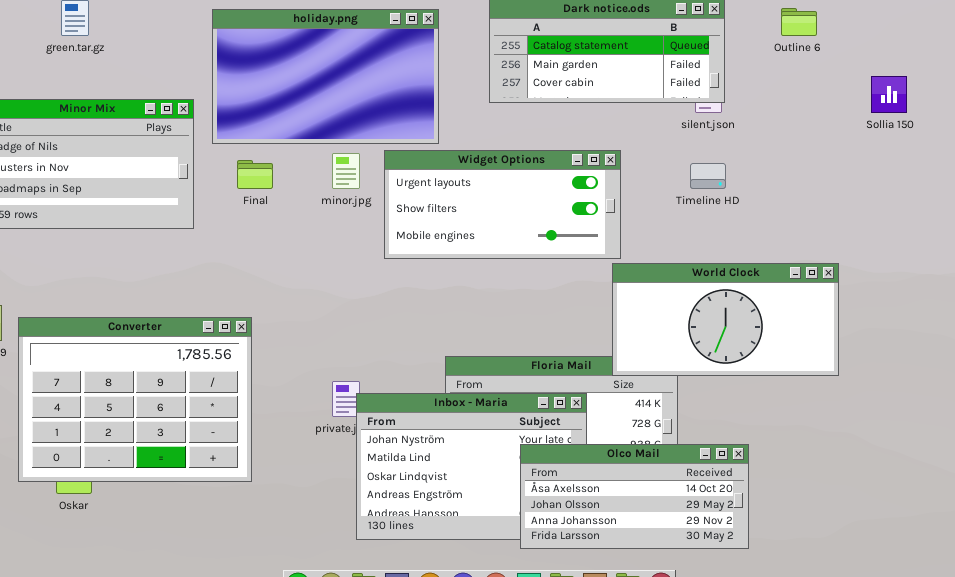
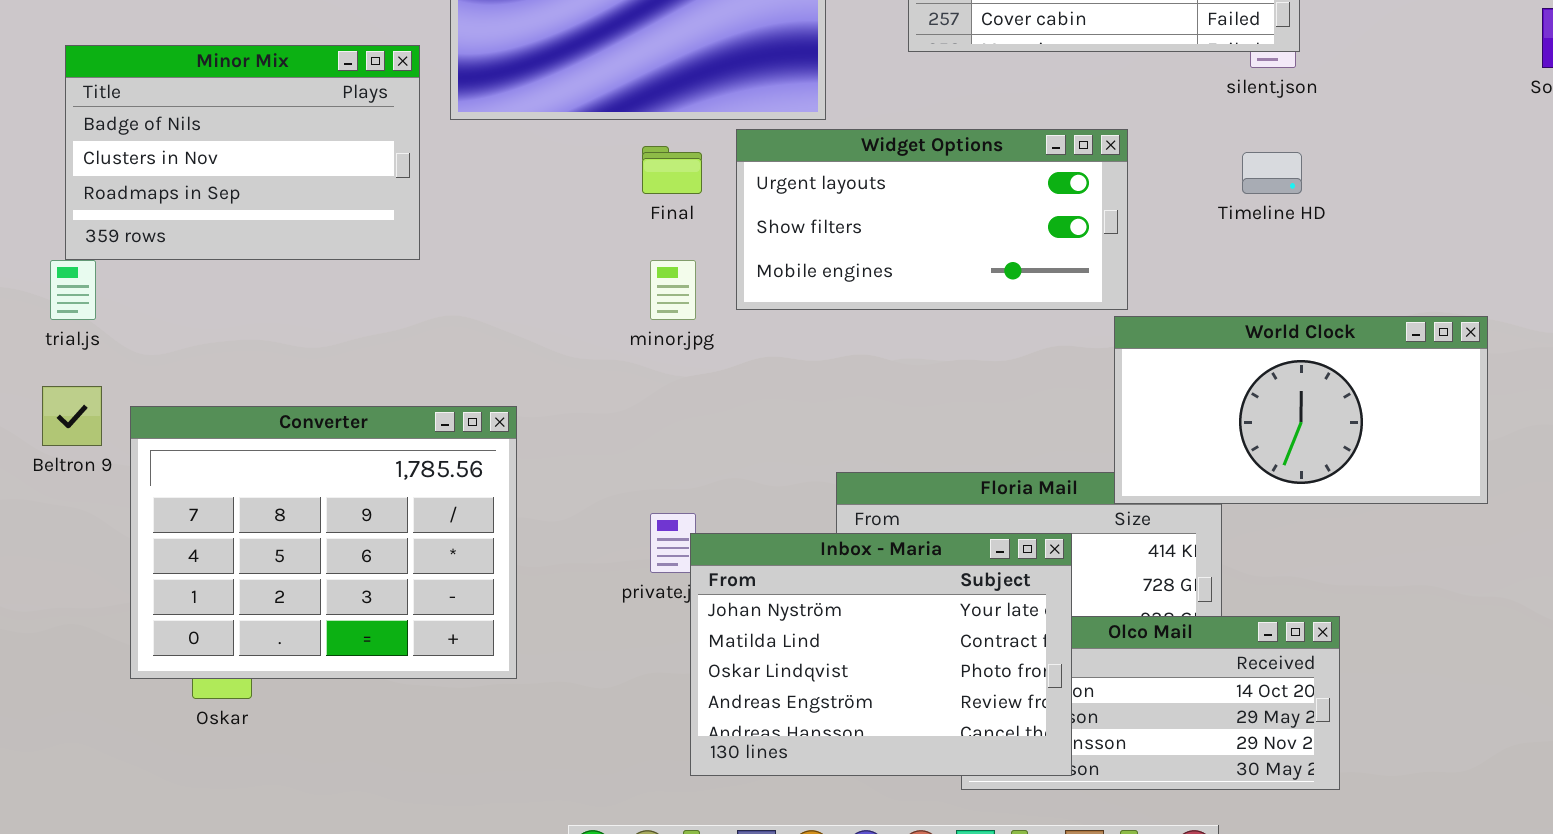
minor.jpg: [332,153,360,189] -> [650,260,696,320], moved
Final: [237,160,273,189] -> [642,146,702,194], moved
Inbox - Maria: [356,393,587,540] -> [690,533,1072,776], raised

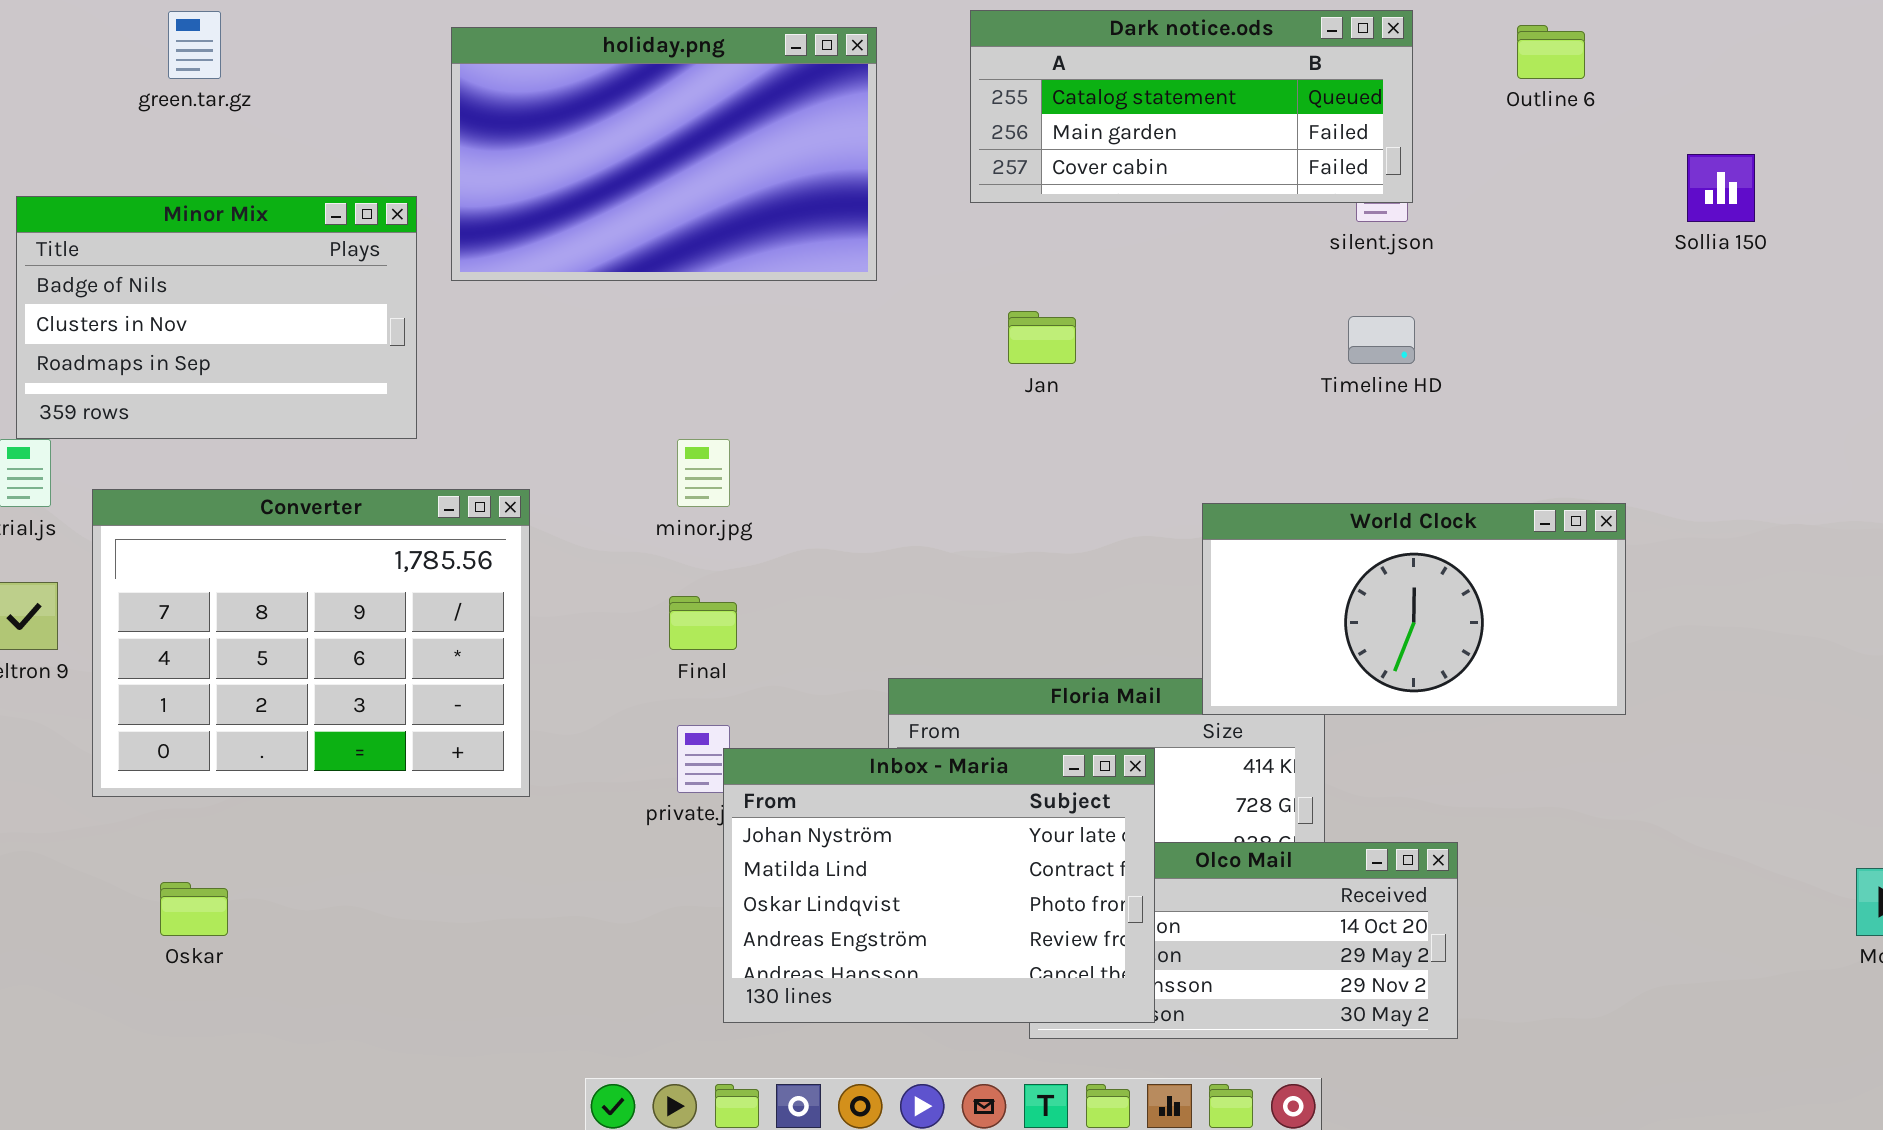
Widget Options: [736,129,1128,310] -> none, closed
Final: [642,146,702,194] -> [669,596,737,650], moved
Converter: [130,406,517,679] -> [92,489,530,797], moved

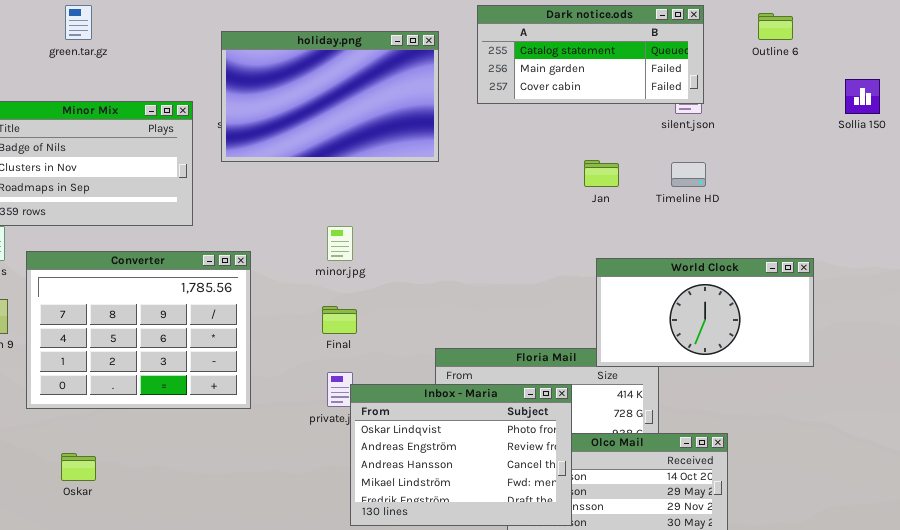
holiday.png: [451,27,877,281] -> [221,31,439,162], moved
Jan: [1008,311,1076,364] -> [584,160,619,187], moved
Inbox - Maria: [723,748,1155,1023] -> [350,384,572,526], scrolled down 2 rows

